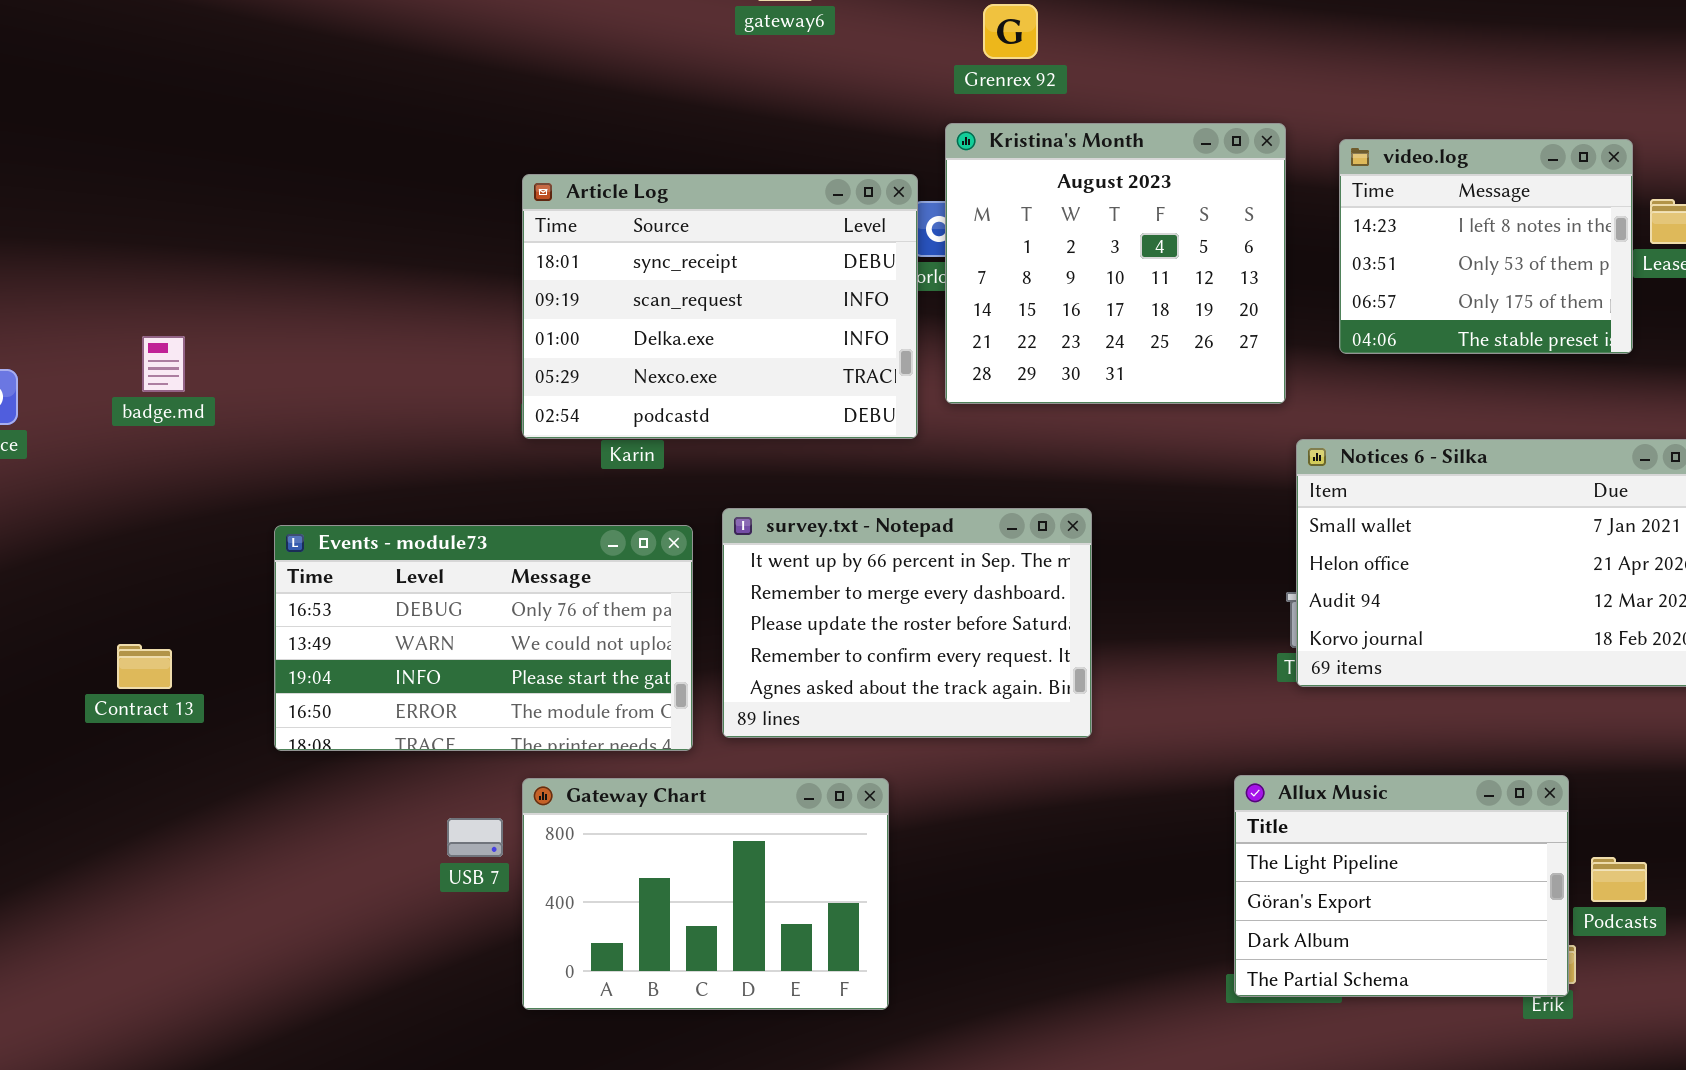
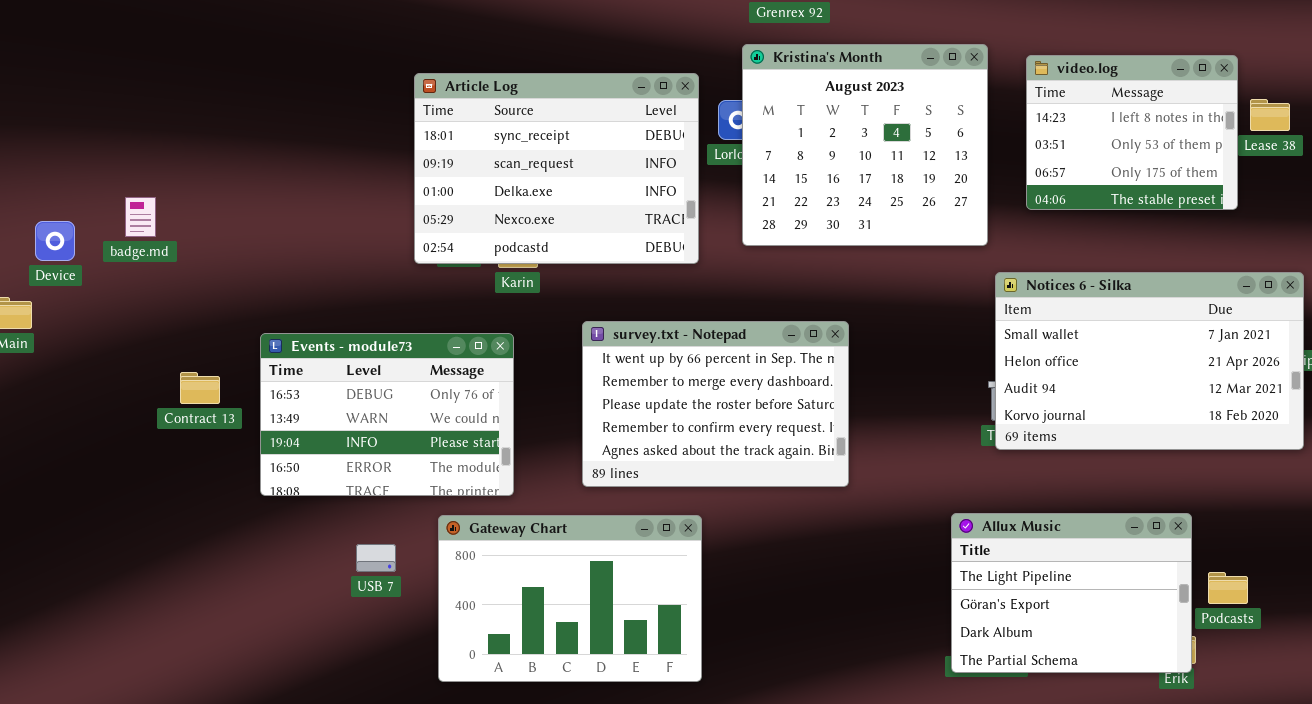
Article Log: [522,174,918,439] -> [414,73,699,264], moved
badge.md: [142,336,185,392] -> [125,197,156,237], moved
Events - module73: [274,525,693,751] -> [260,333,514,496], resized
Contract 13: [117,644,172,689] -> [180,372,220,404], moved
USB 7: [447,818,503,857] -> [356,544,396,572], moved

